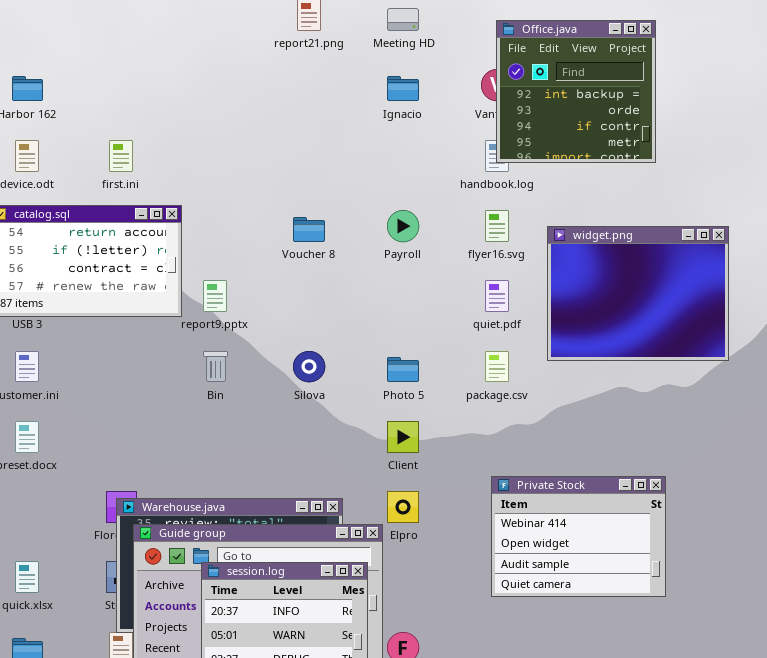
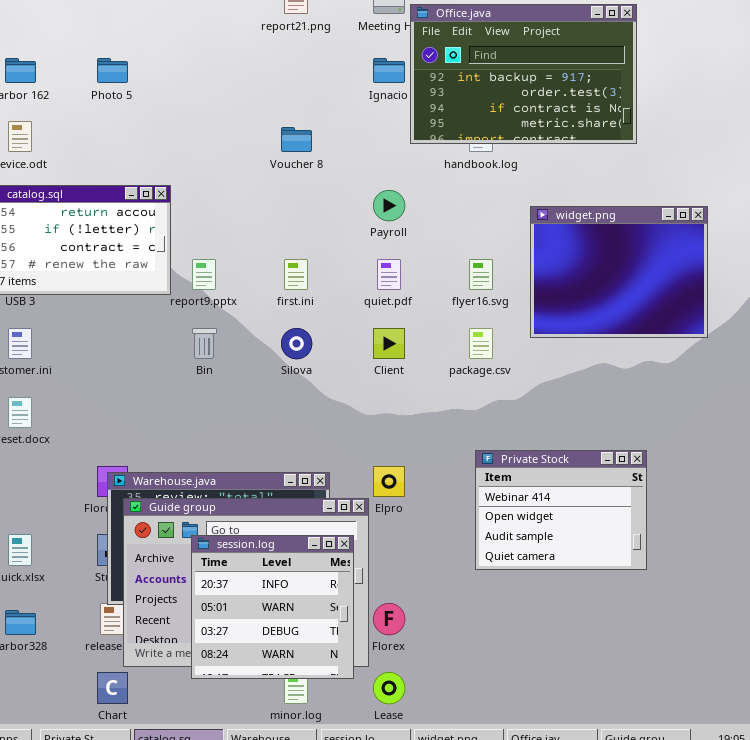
Office.java: [496,20,656,163] -> [410,4,637,144], resized
first.ini: [109,140,133,172] -> [284,259,308,290], moved
flyer16.svg: [485,210,509,242] -> [469,259,493,290], moved
Voucher 8: [293,217,325,242] -> [281,127,312,152], moved
quiet.pdf: [485,280,509,312] -> [377,259,401,290], moved
Photo 5: [387,357,419,382] -> [97,58,128,83], moved
Client: [387,421,419,453] -> [373,328,405,359], moved

